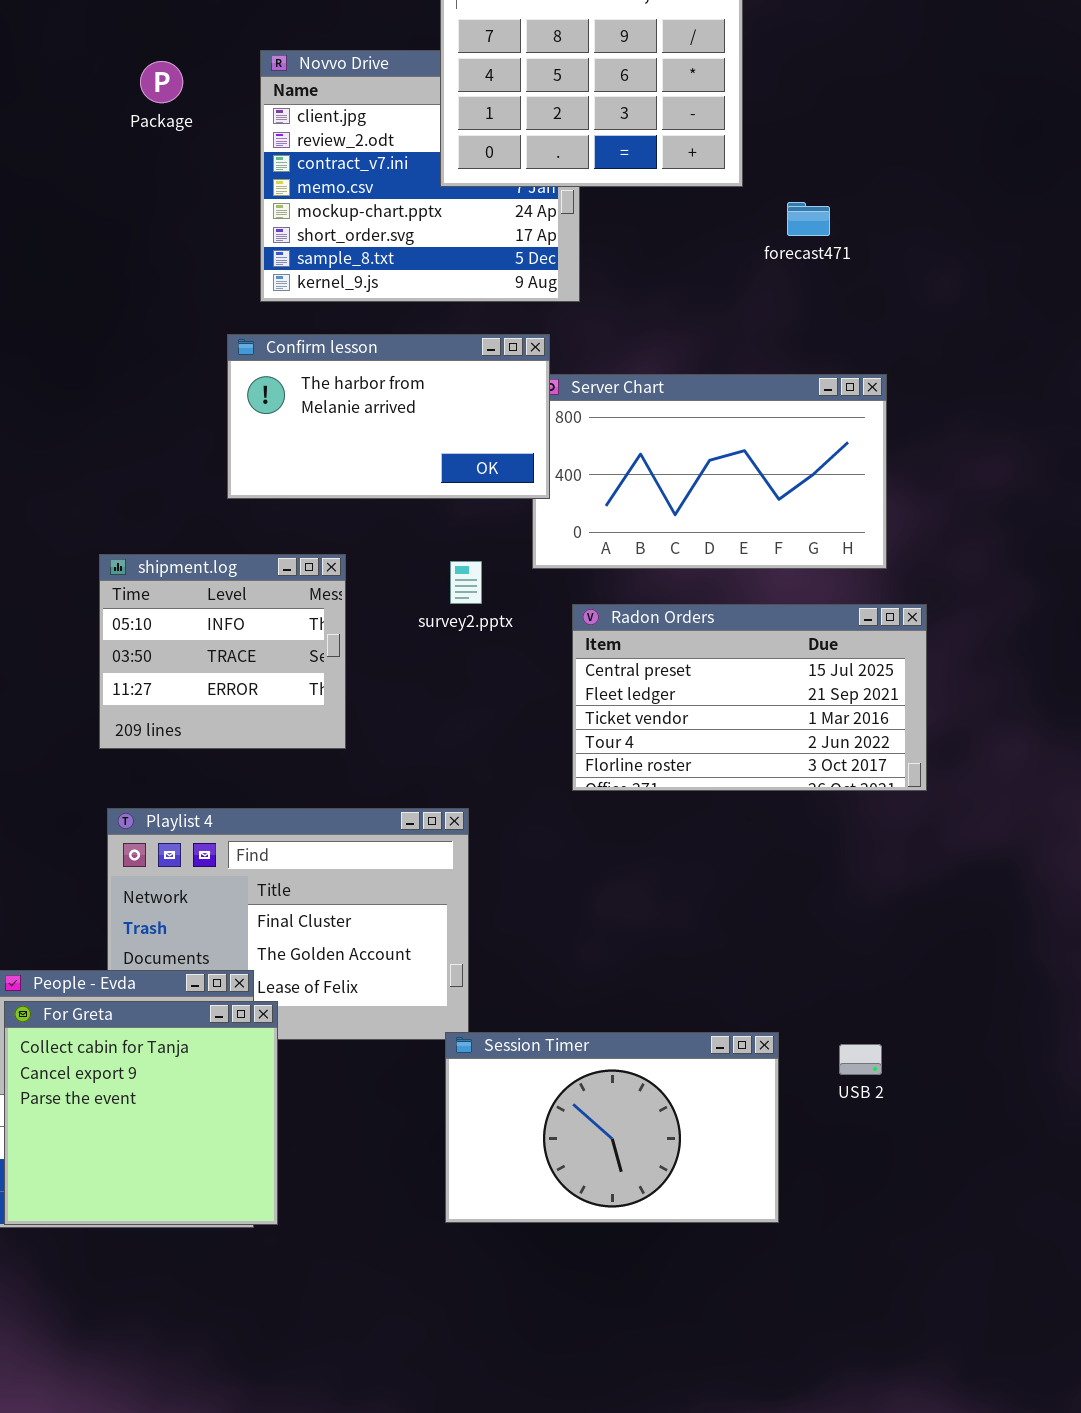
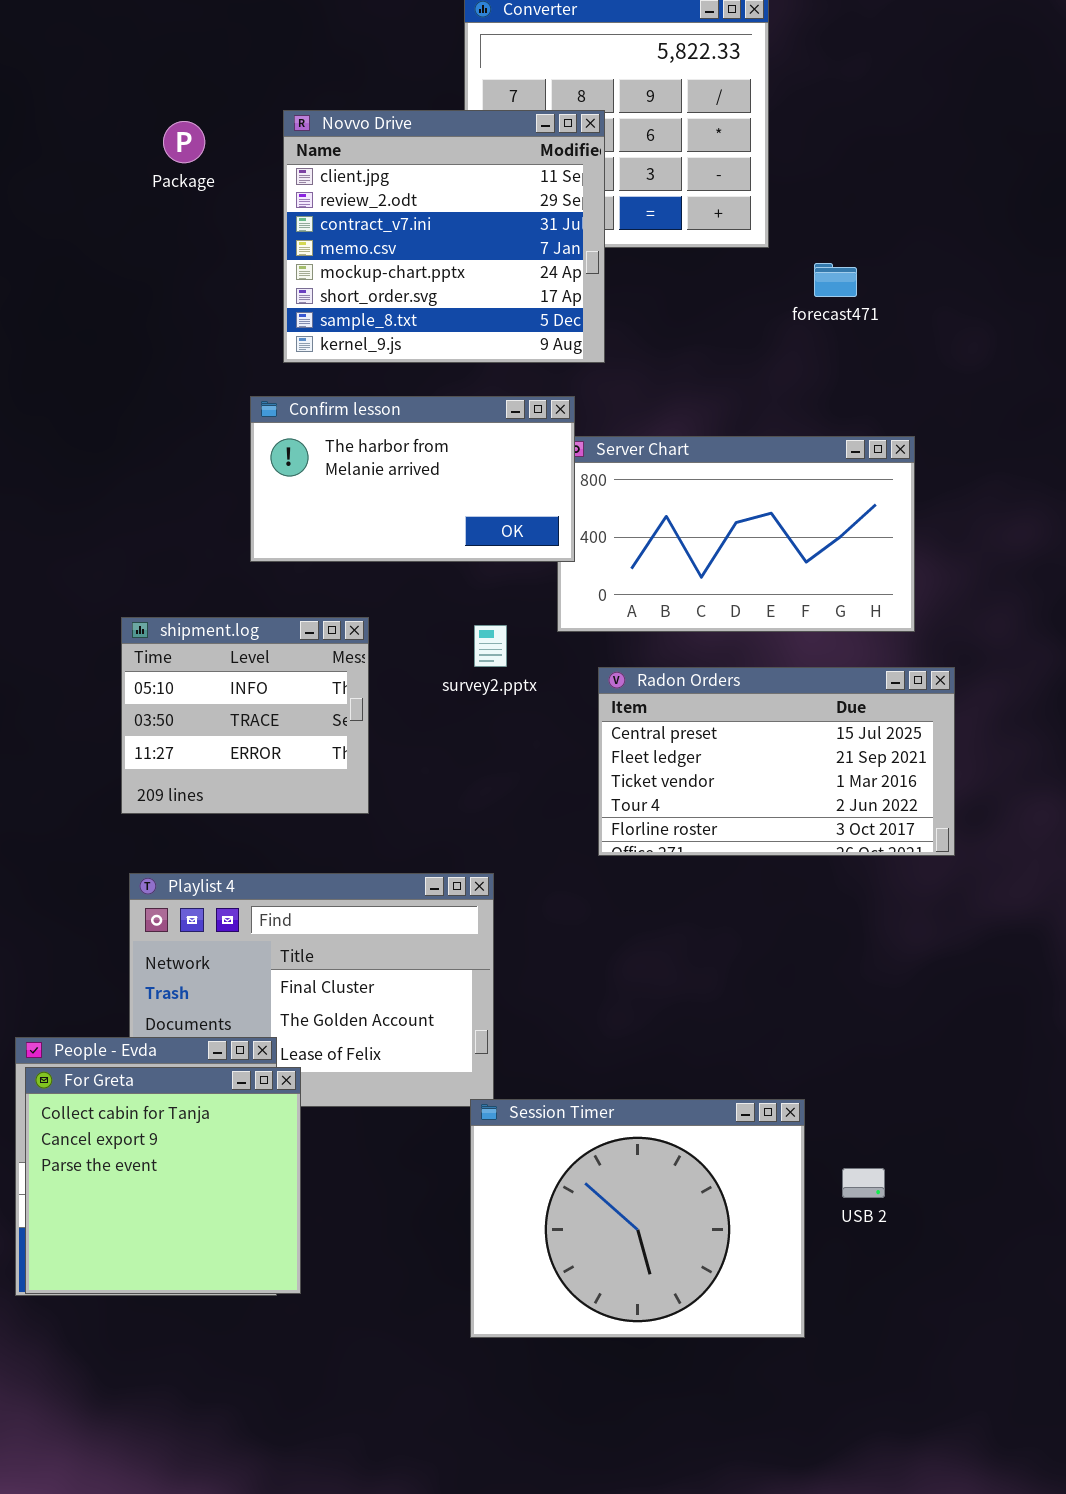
Novvo Drive: [260,50,580,302] -> [283,110,605,363], raised
Session Timer: [445,1032,779,1223] -> [470,1099,805,1338], resized
USB 2: [839,1044,882,1075] -> [842,1168,885,1198], moved

